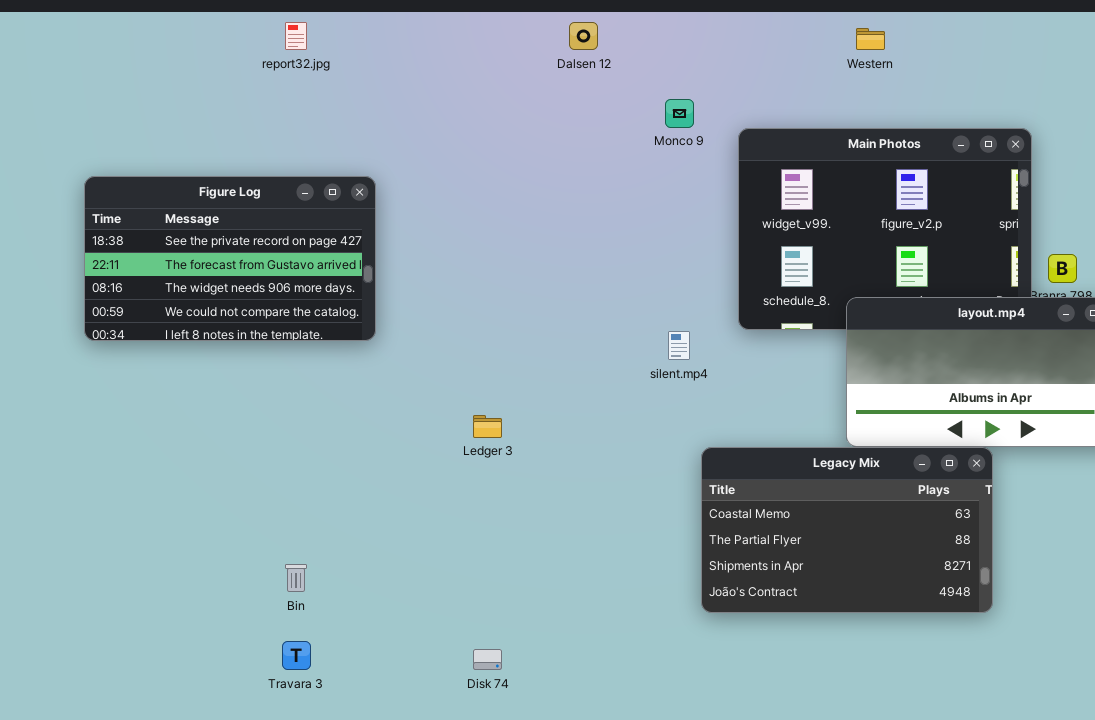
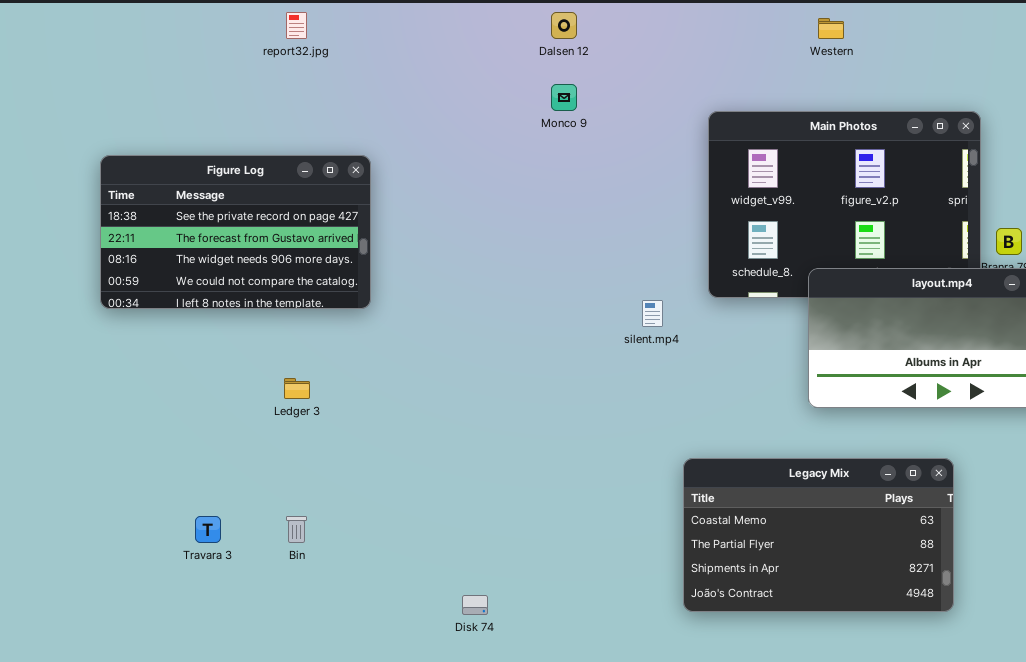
Monco 9: [665,99,694,128] -> [551,84,577,111], moved
Ledger 3: [473,415,502,438] -> [284,378,310,399], moved
Legacy Mix: [701,447,993,613] -> [683,458,954,612], moved
Travara 3: [282,641,311,670] -> [195,516,221,543], moved

